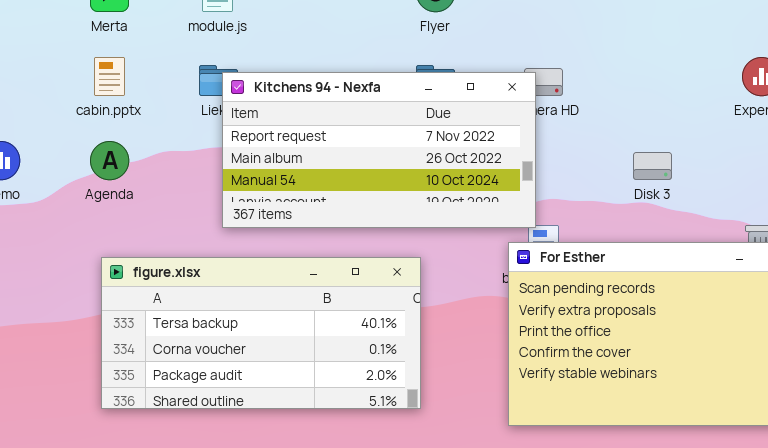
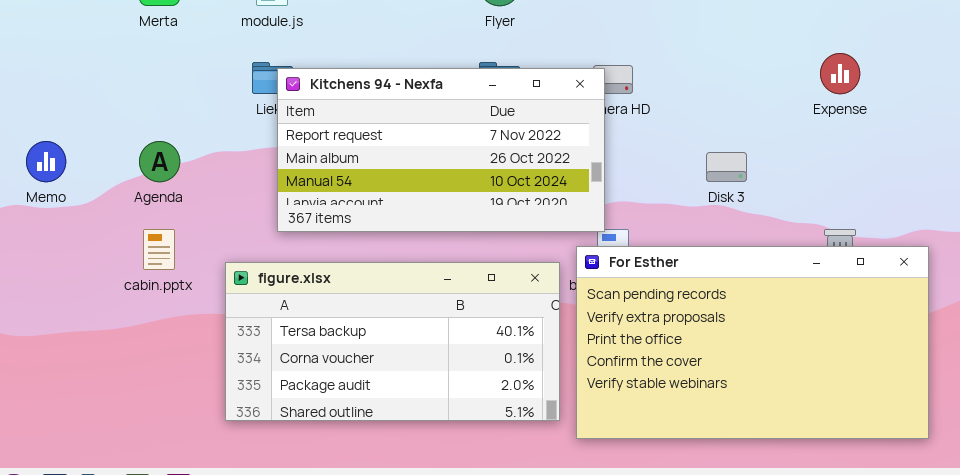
cabin.pptx: [94,57,125,96] -> [143,229,175,270], moved
figure.xlsx: [101,257,421,409] -> [225,262,560,421], moved

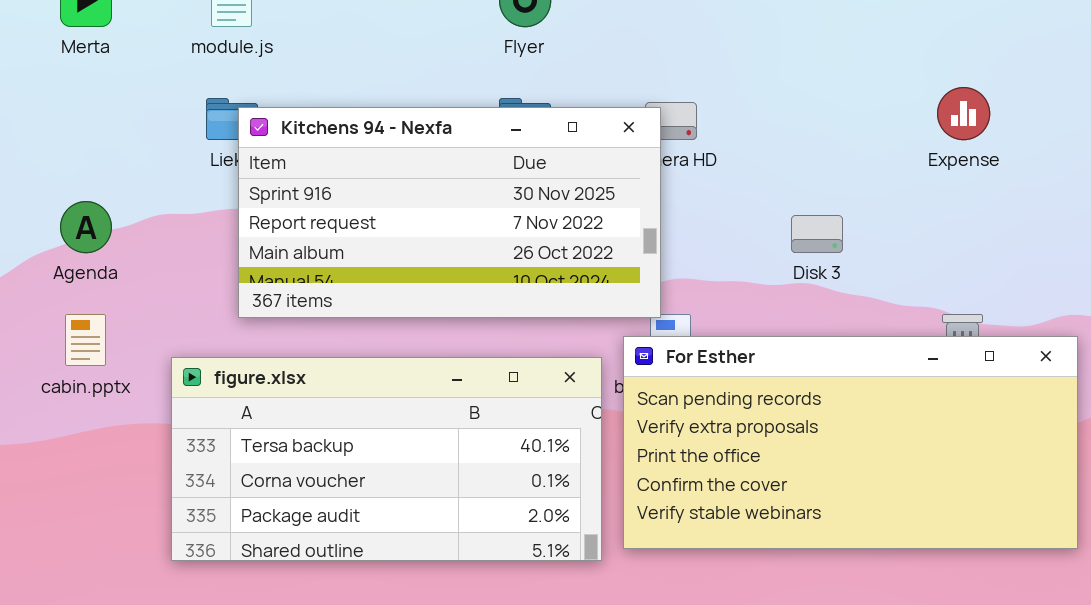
Kitchens 94 - Nexfa: [277,68,605,232] -> [238,107,661,318], scrolled up 1 row
For Esther: [576,246,929,439] -> [623,336,1078,549], resized

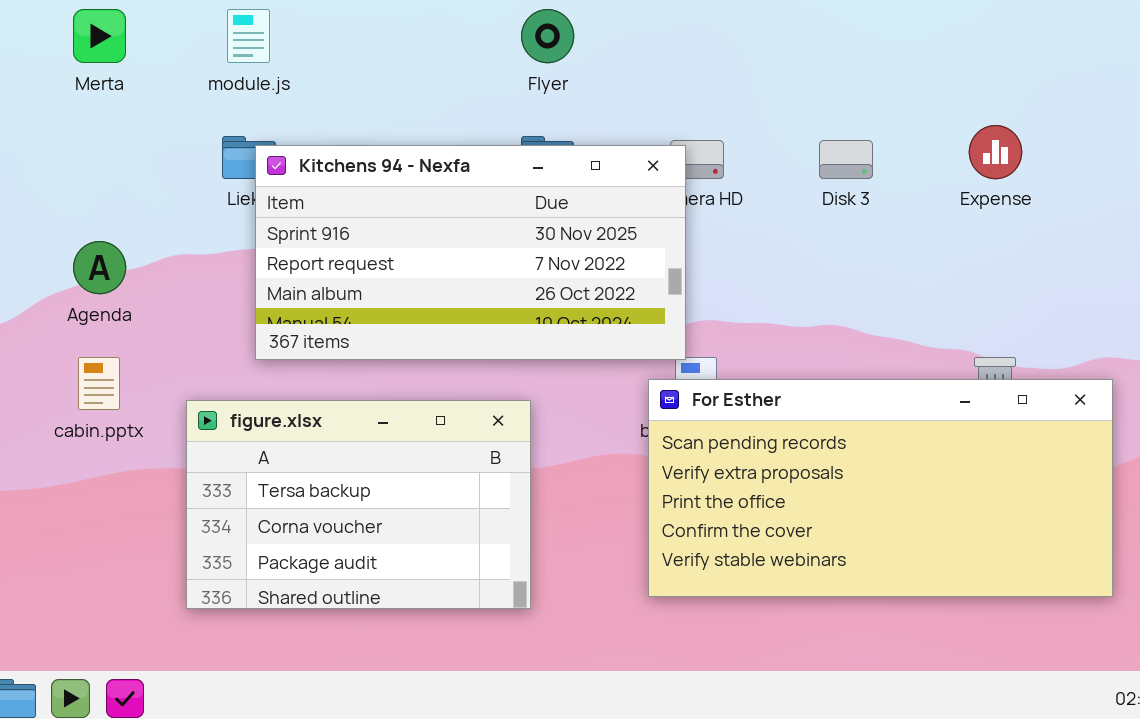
Disk 3: [791,215,843,253] -> [819,140,873,179], moved
figure.xlsx: [171,357,602,561] -> [186,400,531,609], resized

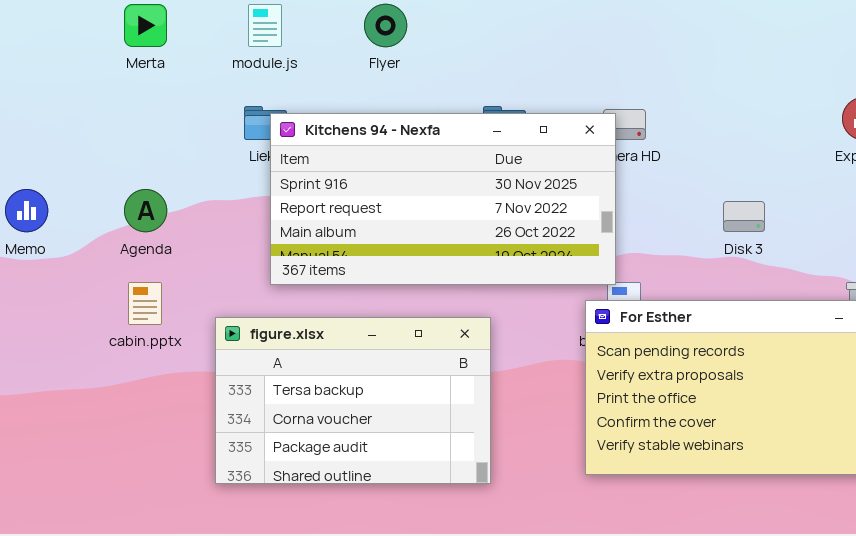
Flyer: [521,9,574,63] -> [364,4,407,47], moved
Disk 3: [819,140,873,179] -> [723,201,765,232], moved

